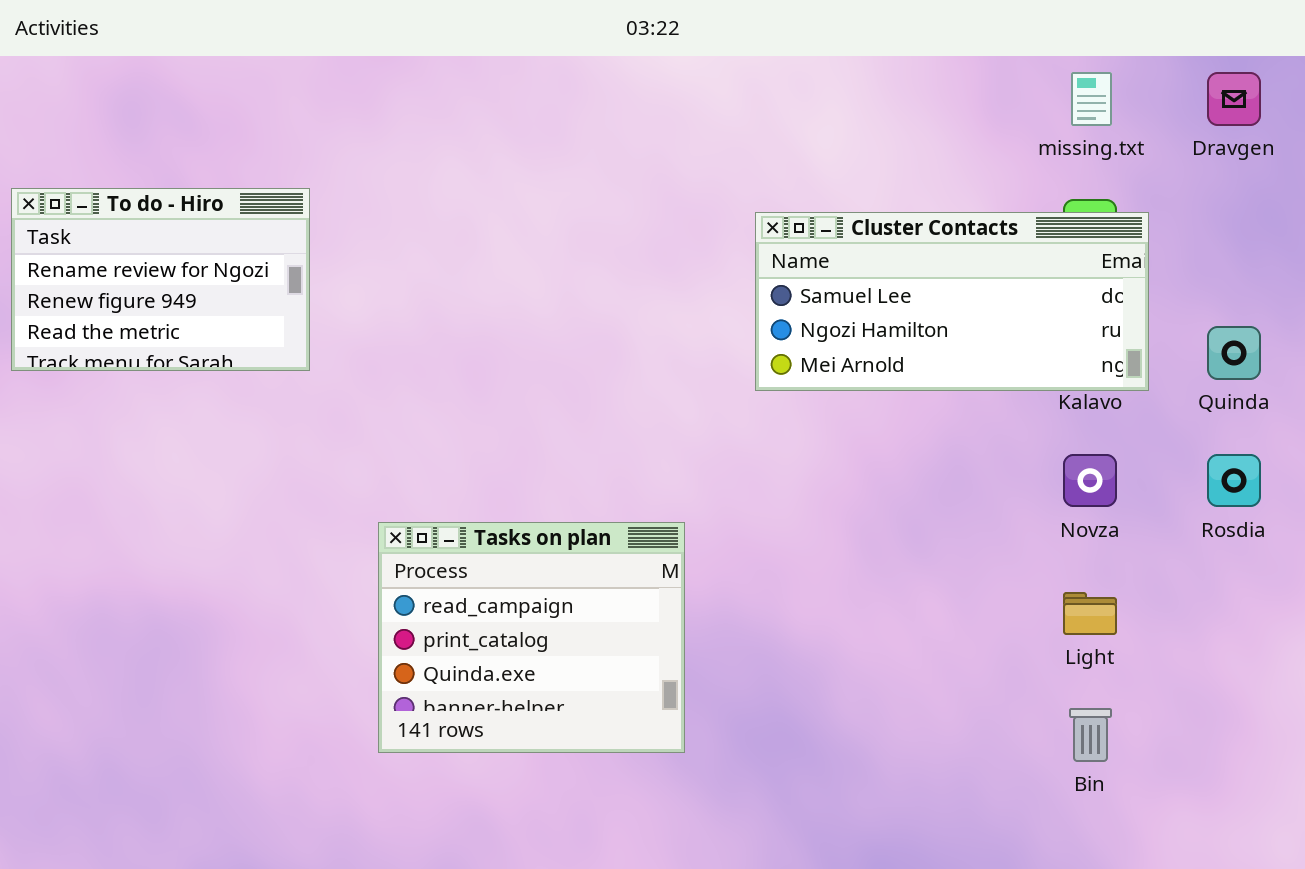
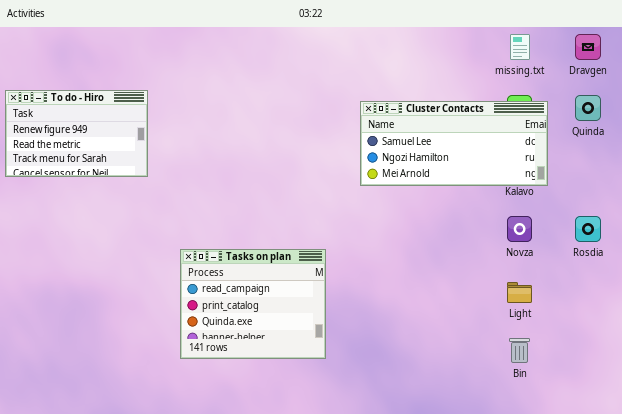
To do - Hiro: [11,188,310,371] -> [5,90,148,177], scrolled down 1 row
Quinda: [1207,326,1261,380] -> [575,95,601,121], moved

